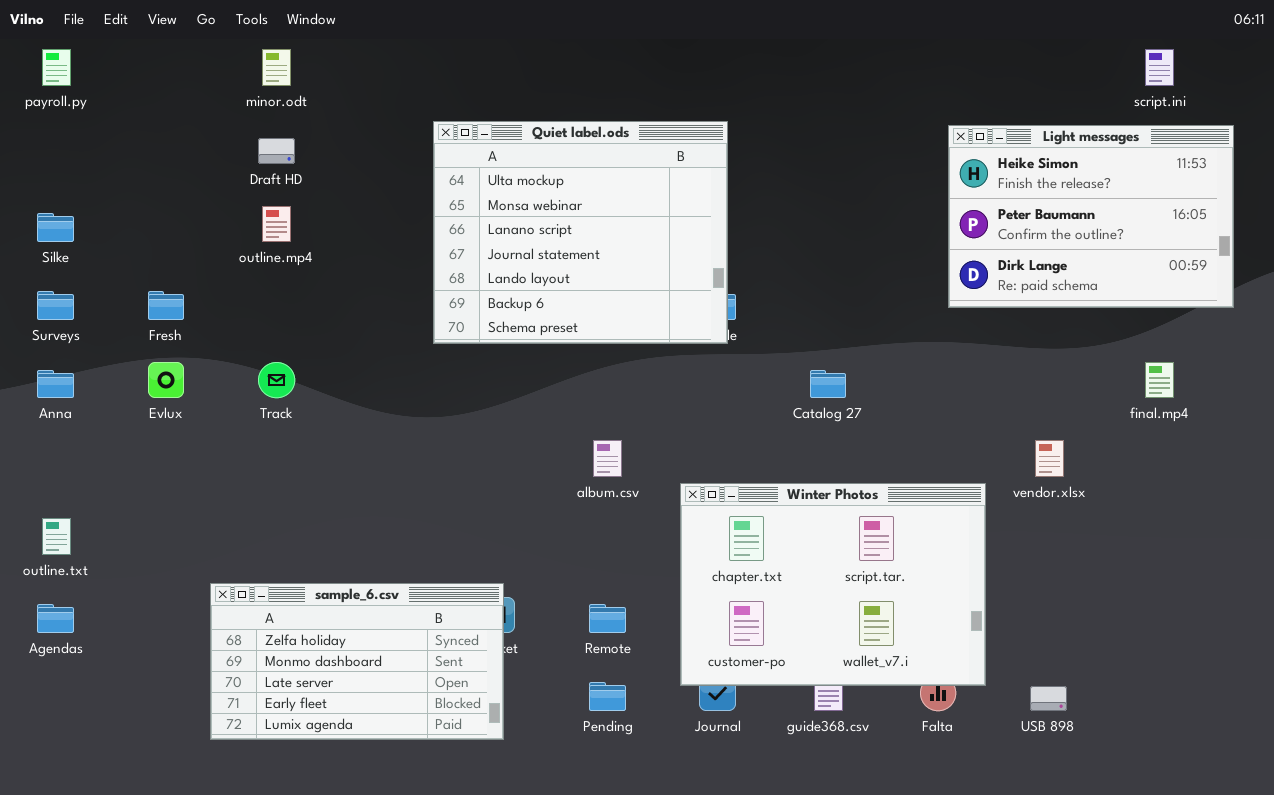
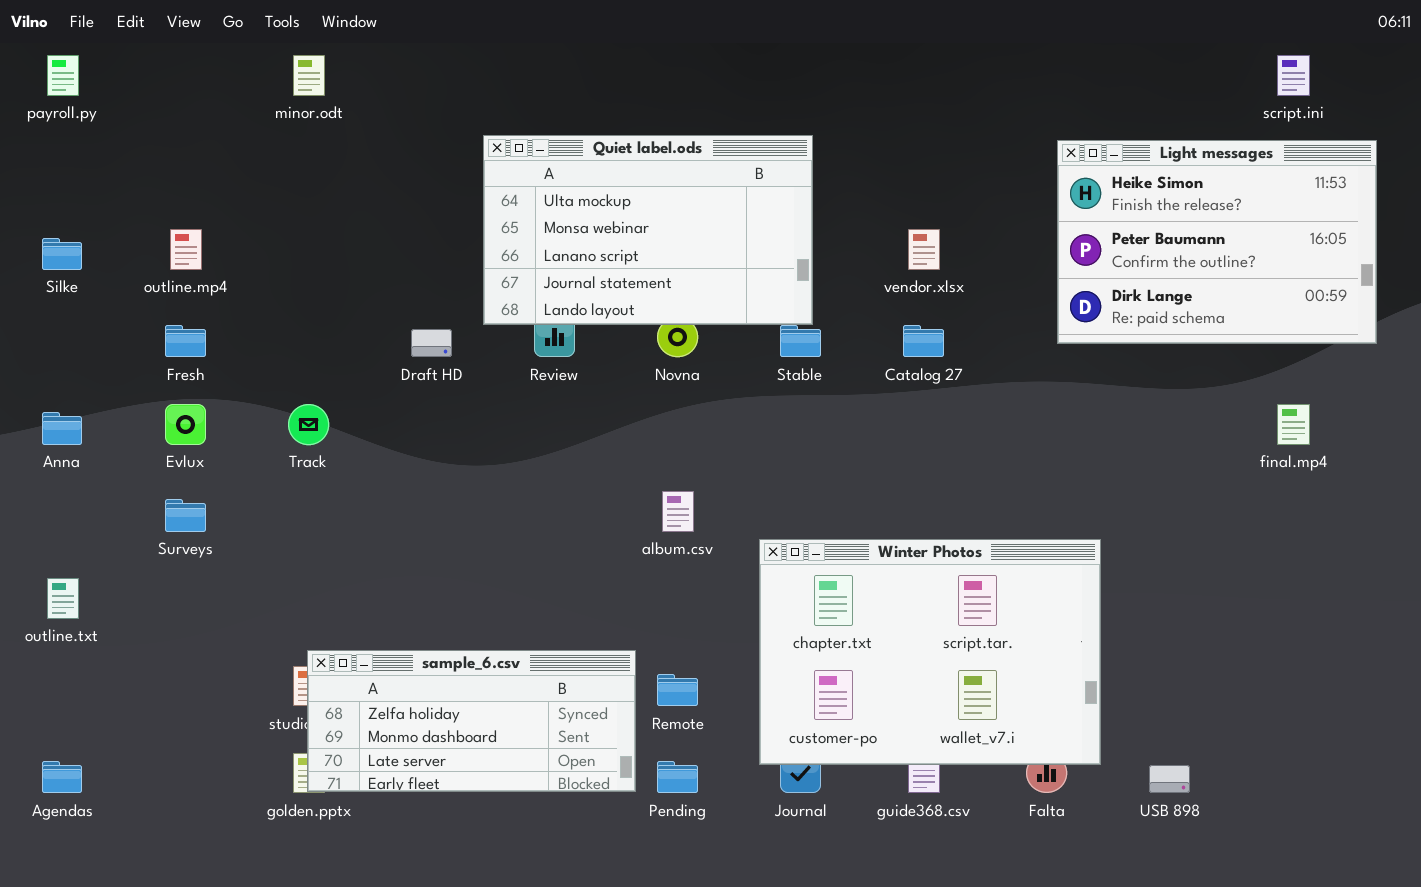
Quiet label.ods: [433,121,728,344] -> [483,135,813,325], resized
Draft HD: [258,138,295,164] -> [411,329,452,357], moved
outline.mp4: [262,206,291,242] -> [170,229,202,270], moved
Surveys: [37,291,74,320] -> [165,499,206,532], moved
Catalog 27: [810,370,846,398] -> [903,325,944,357], moved
vendor.xlsx: [1035,440,1064,477] -> [908,229,940,270], moved
sample_6.csv: [210,583,504,740] -> [307,650,636,792], moved, resized
Agendas: [37,604,74,633] -> [42,761,82,793], moved

